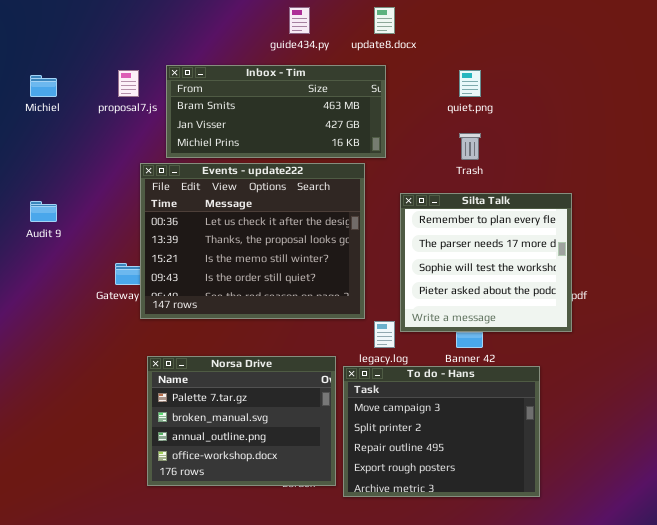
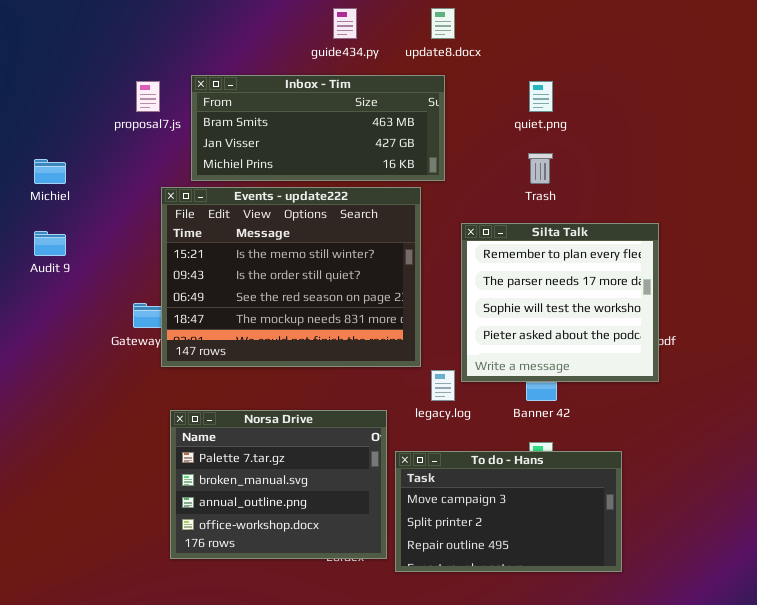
Michiel: [30,75,57,97] -> [34,159,66,184], moved
Events - update222: [140,163,365,319] -> [161,187,421,367], scrolled down 2 rows
To do - Hans: [343,366,540,497] -> [395,451,622,572], resized

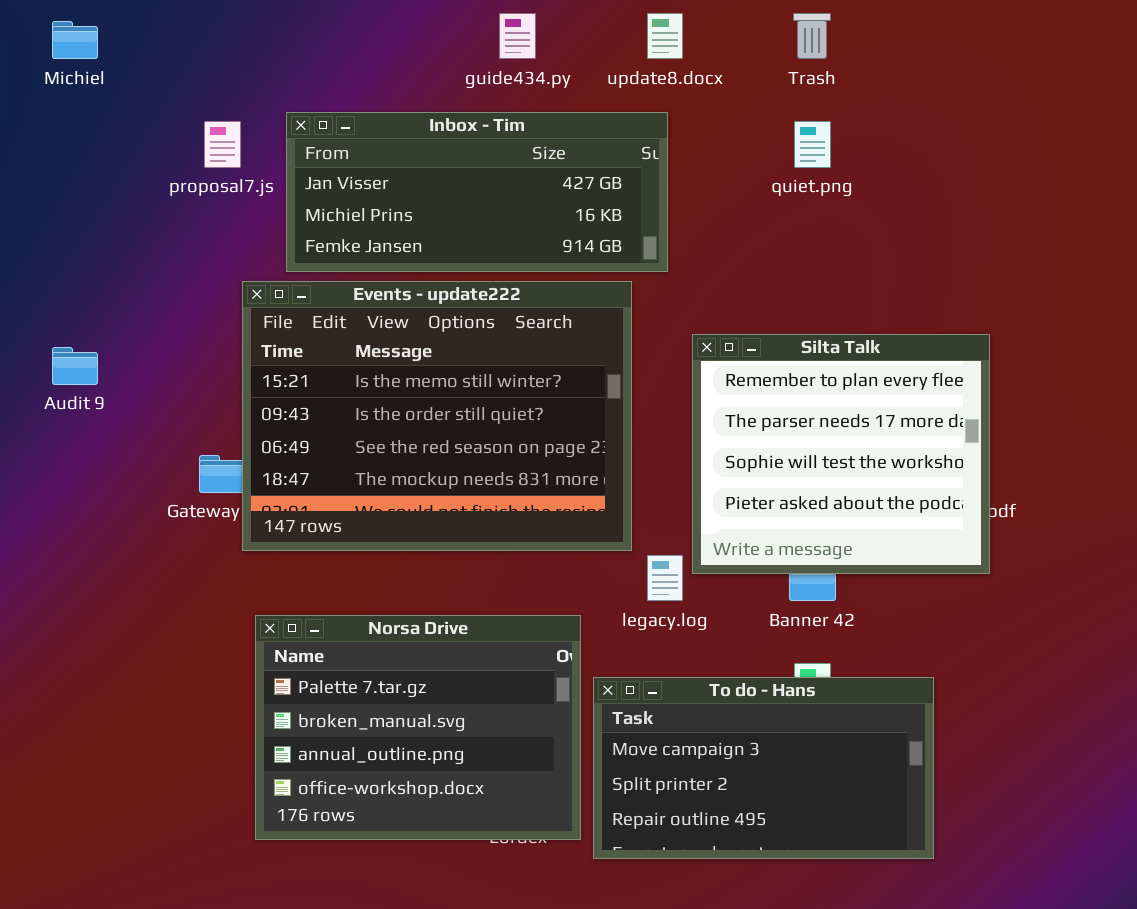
Inbox - Tim: [191,75,445,181] -> [286,112,668,272], scrolled down 1 row
Trash: [528,153,553,184] -> [793,13,831,59], moved
Michiel: [34,159,66,184] -> [52,21,98,59], moved

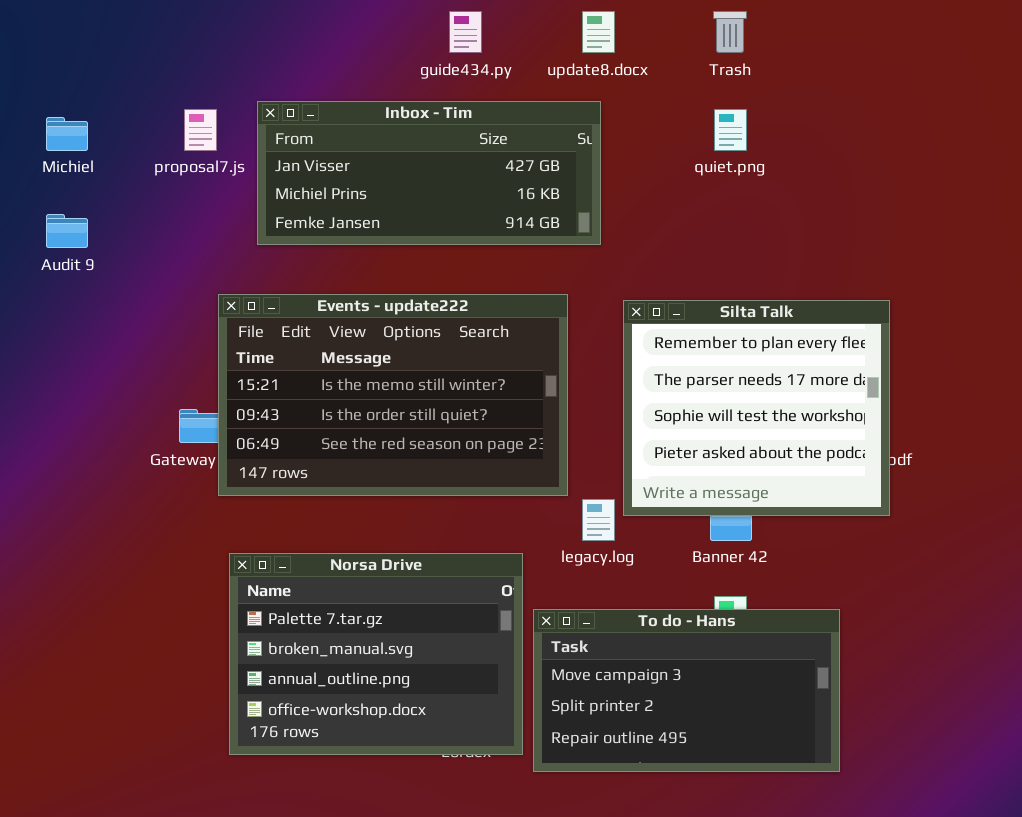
Michiel: [52,21,98,59] -> [46,117,88,151], moved
Events - update222: [242,281,632,551] -> [218,294,568,496], resized
Audit 9: [52,347,98,385] -> [46,214,88,248], moved

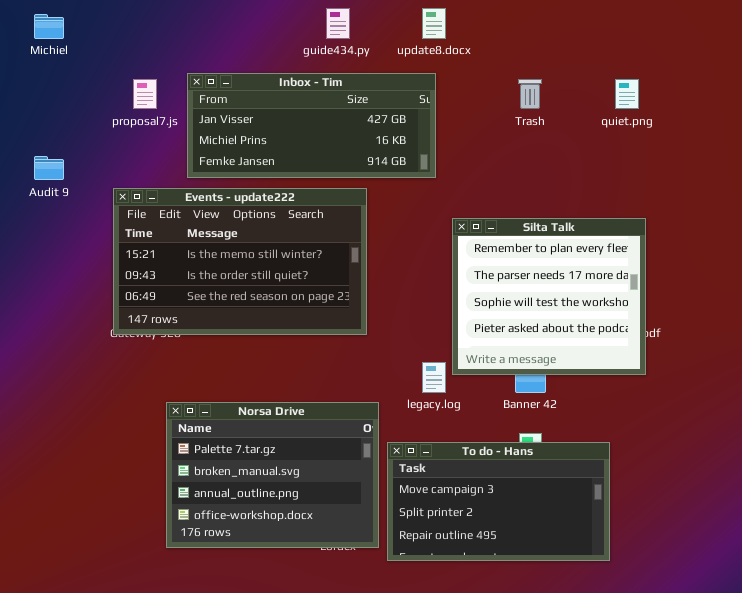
Trash: [713,11,747,53] -> [518,79,542,109], moved
quiet.png: [714,109,747,151] -> [615,79,639,109], moved
Michiel: [46,117,88,151] -> [34,14,64,39], moved
Events - update222: [218,294,568,496] -> [113,188,367,335], moved

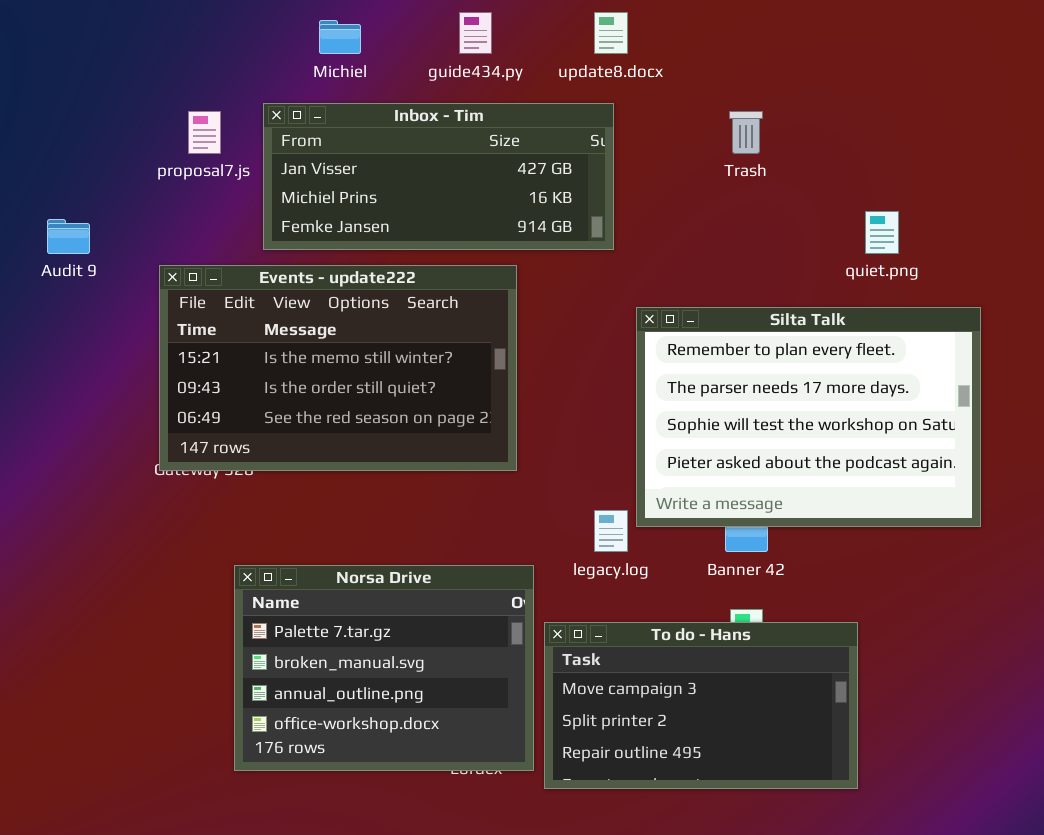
Michiel: [34,14,64,39] -> [319,20,361,54], moved
quiet.png: [615,79,639,109] -> [865,211,899,254], moved
Silta Talk: [452,218,646,375] -> [636,307,981,527], resized

